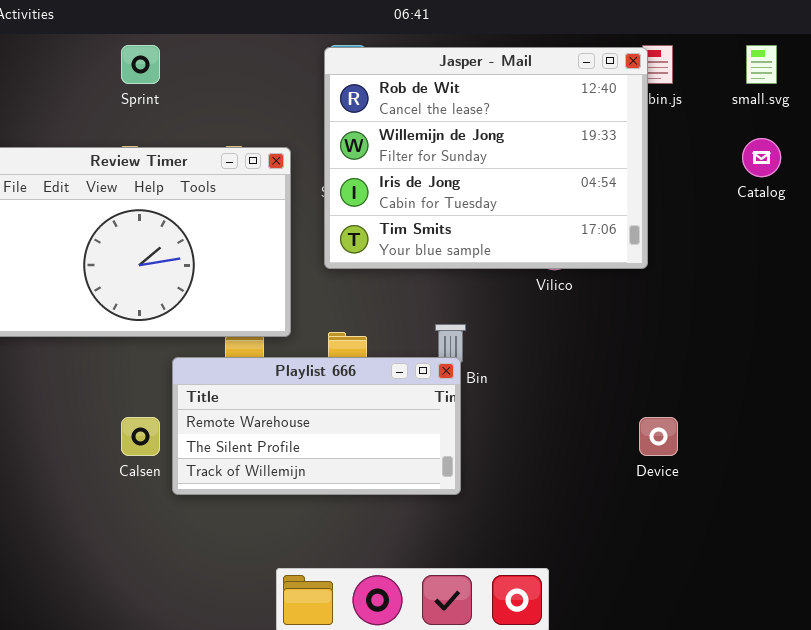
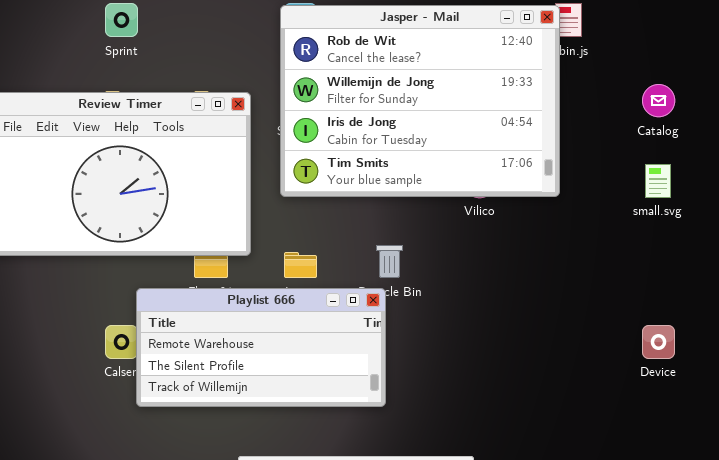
small.svg: [746,45,777,84] -> [645,164,671,198], moved
Playlist 666: [172,357,461,495] -> [136,288,386,407], moved
Device: [639,417,678,456] -> [642,325,675,359], moved

